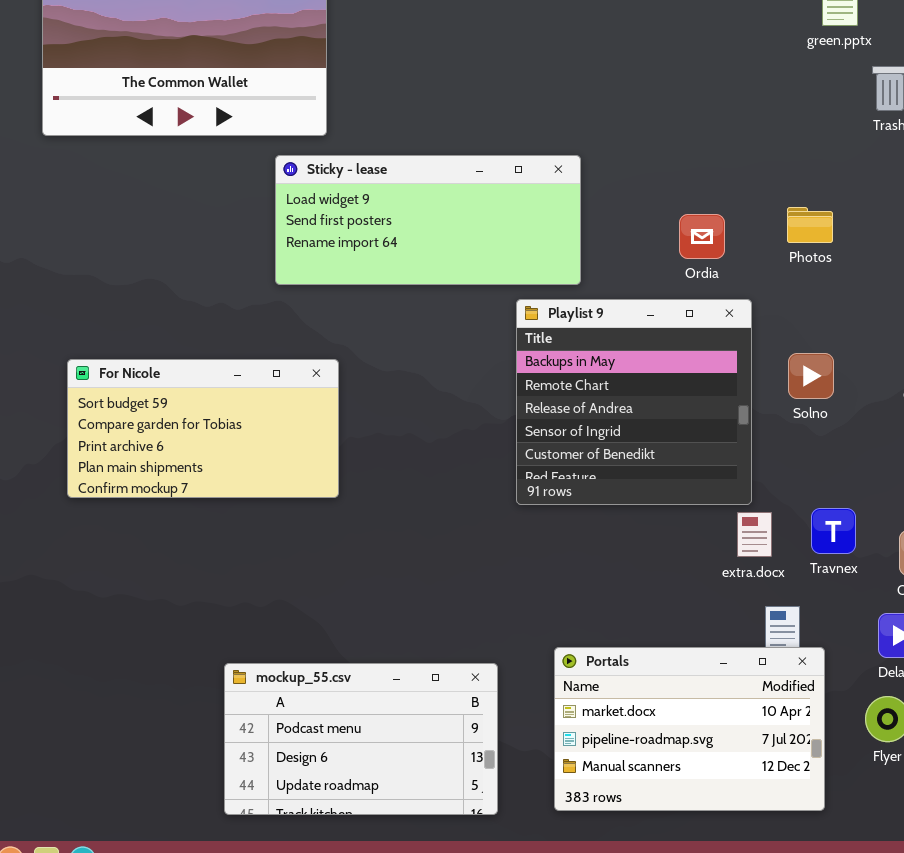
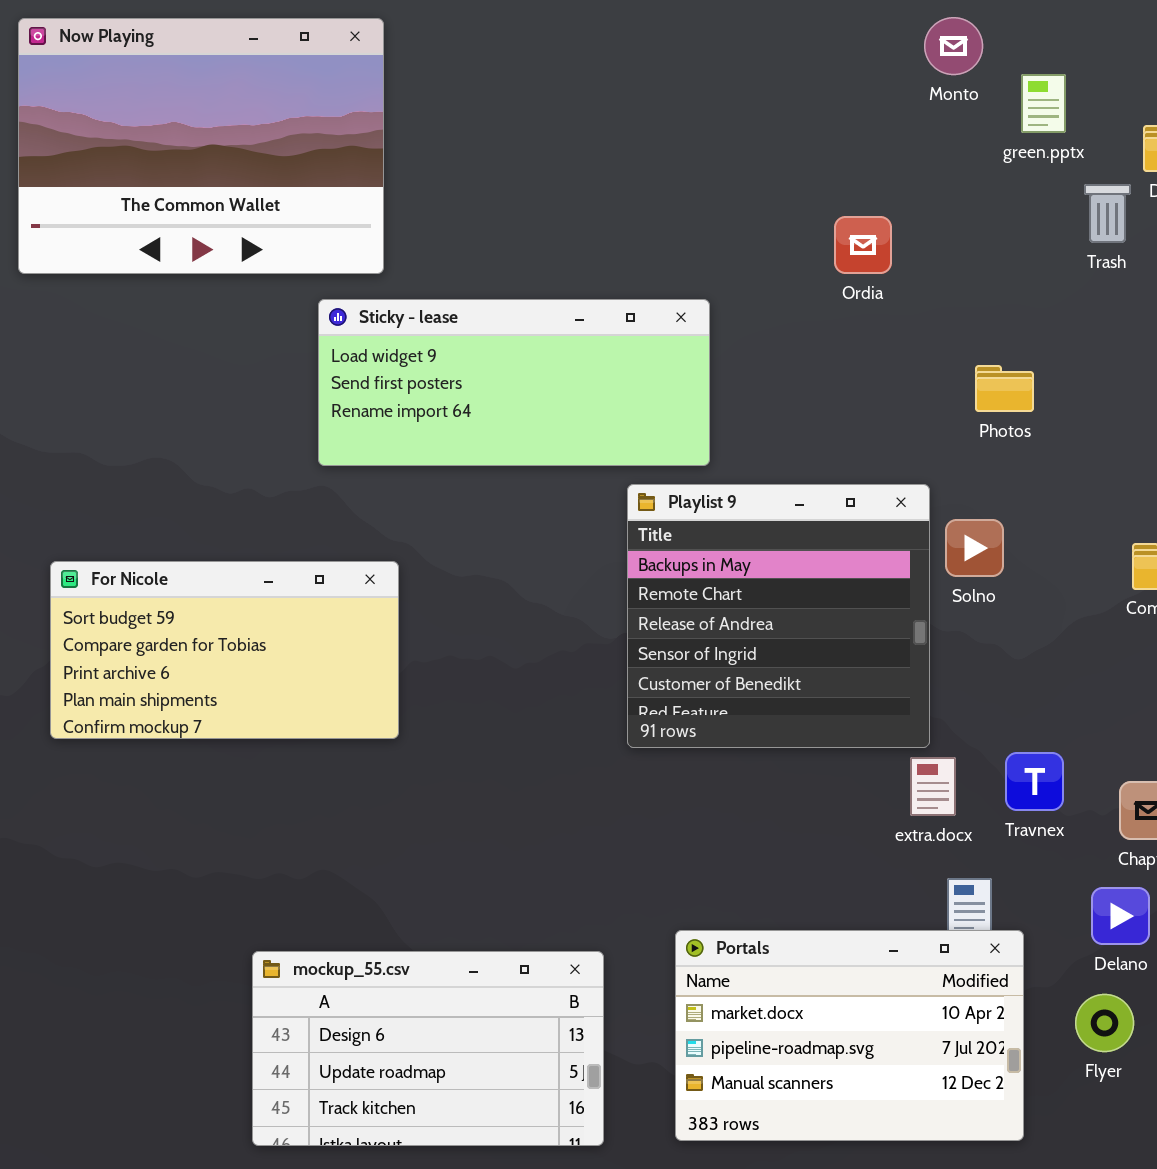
Ordia: [679,214,725,259] -> [834,216,892,274], moved
Solno: [788,353,834,399] -> [945,519,1004,577], moved
mockup_55.csv: [224,663,498,815] -> [252,951,604,1146], scrolled down 1 row

